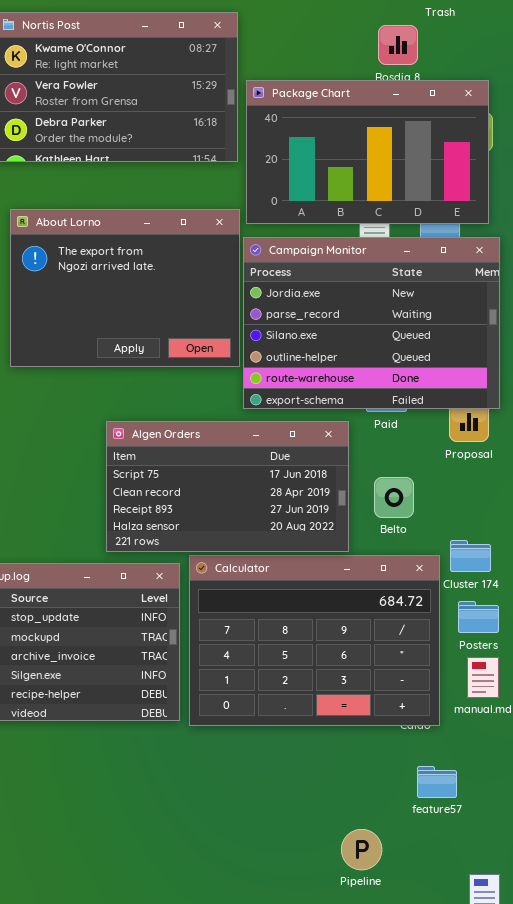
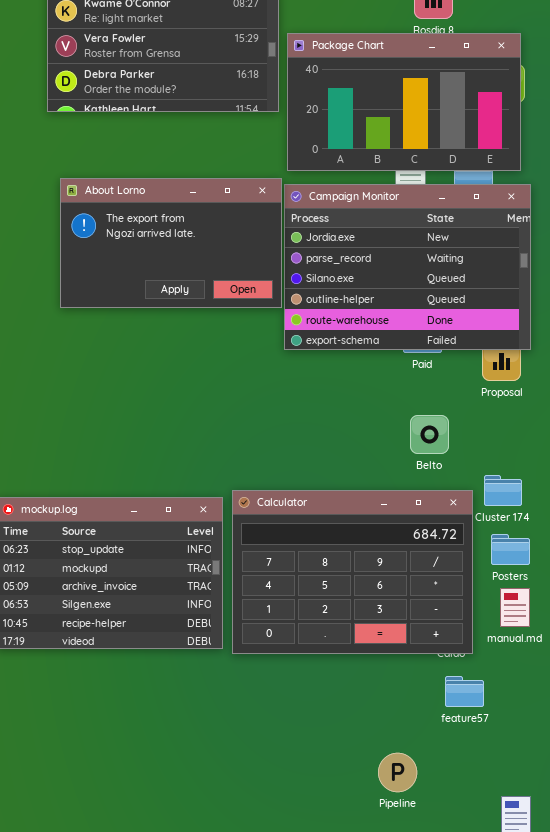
About Lorno: [10,209,240,367] -> [60,178,282,308], resized
Algen Orders: [106,421,349,552] -> none, closed
feature57: [417,766,457,798] -> [445,676,484,707], moved

